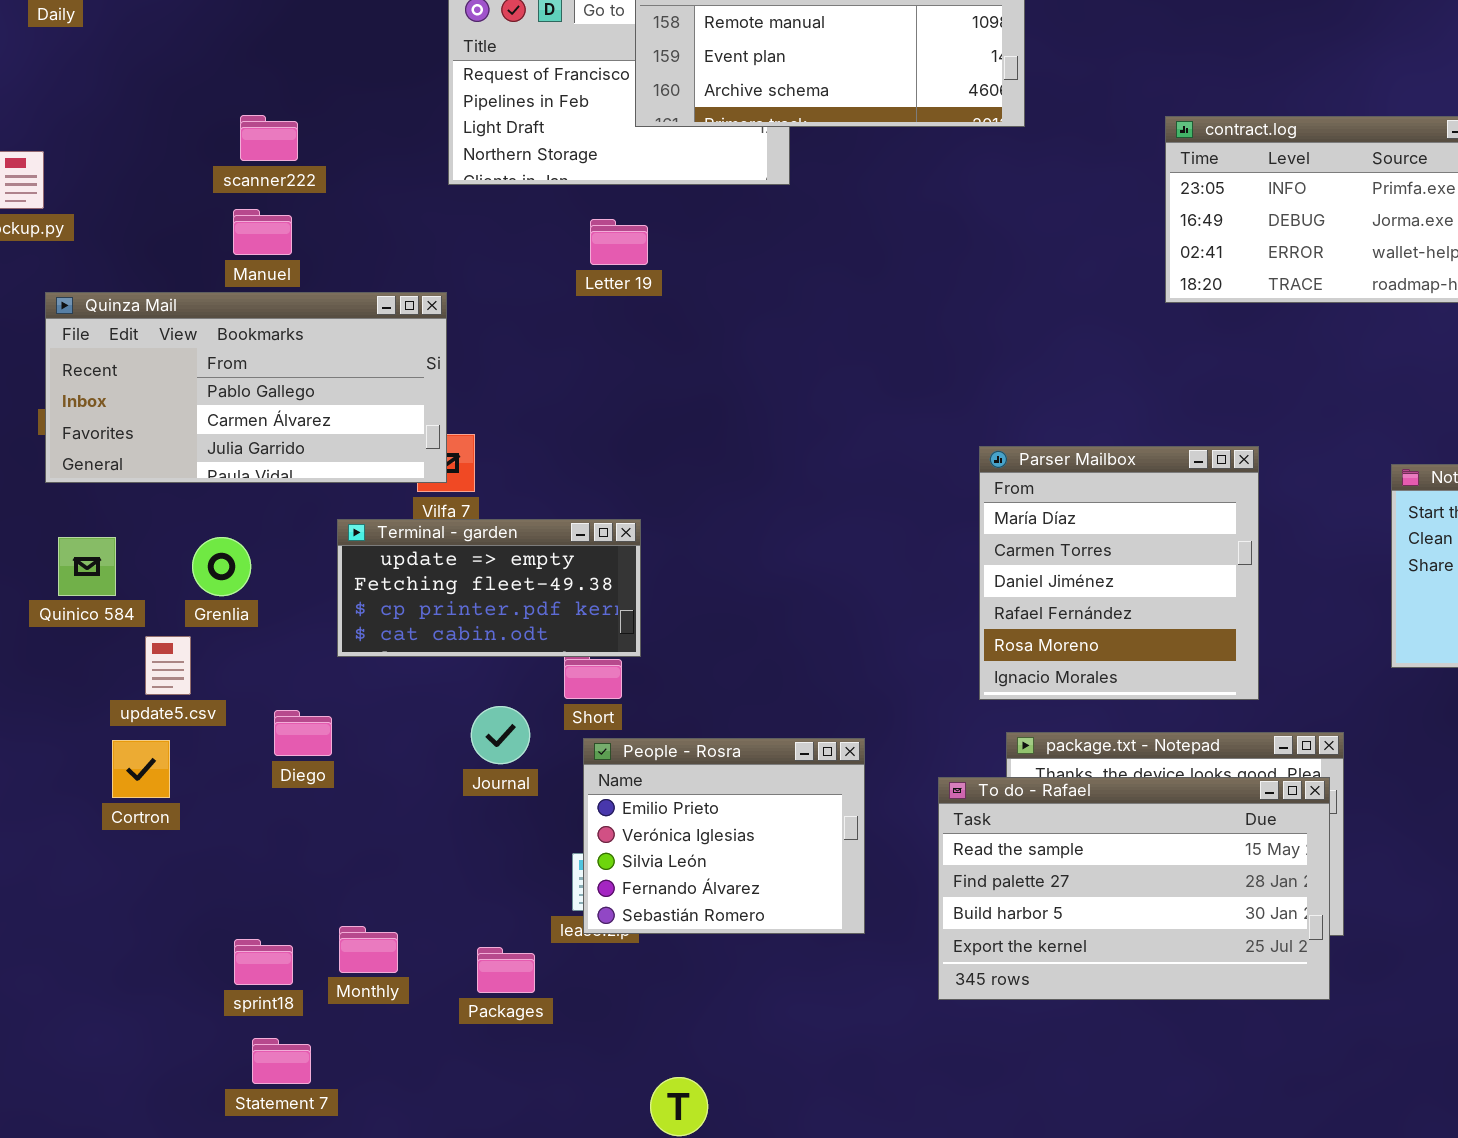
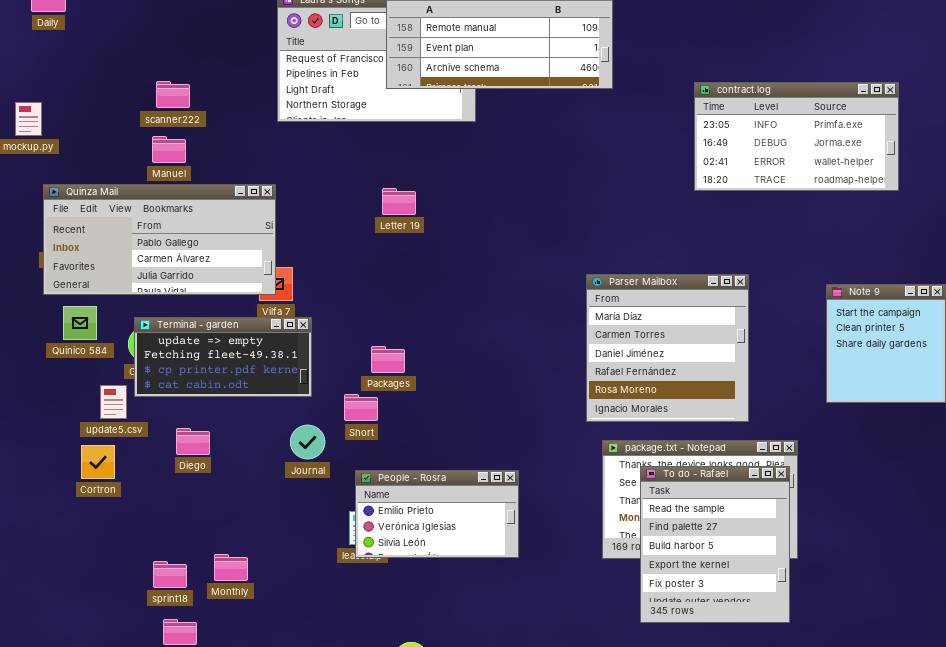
Letter 19: [590,219,648,265] -> [382,188,416,215], moved
Terminal - garden: [337,519,641,657] -> [134,317,312,397], moved
Quinico 584: [58,537,116,596] -> [63,306,97,340], moved
People - Rosra: [583,738,865,934] -> [355,470,519,558], resized
To do - Rafael: [938,777,1330,1000] -> [640,466,790,623], resized
Packages: [477,947,535,993] -> [371,346,405,373], moved

